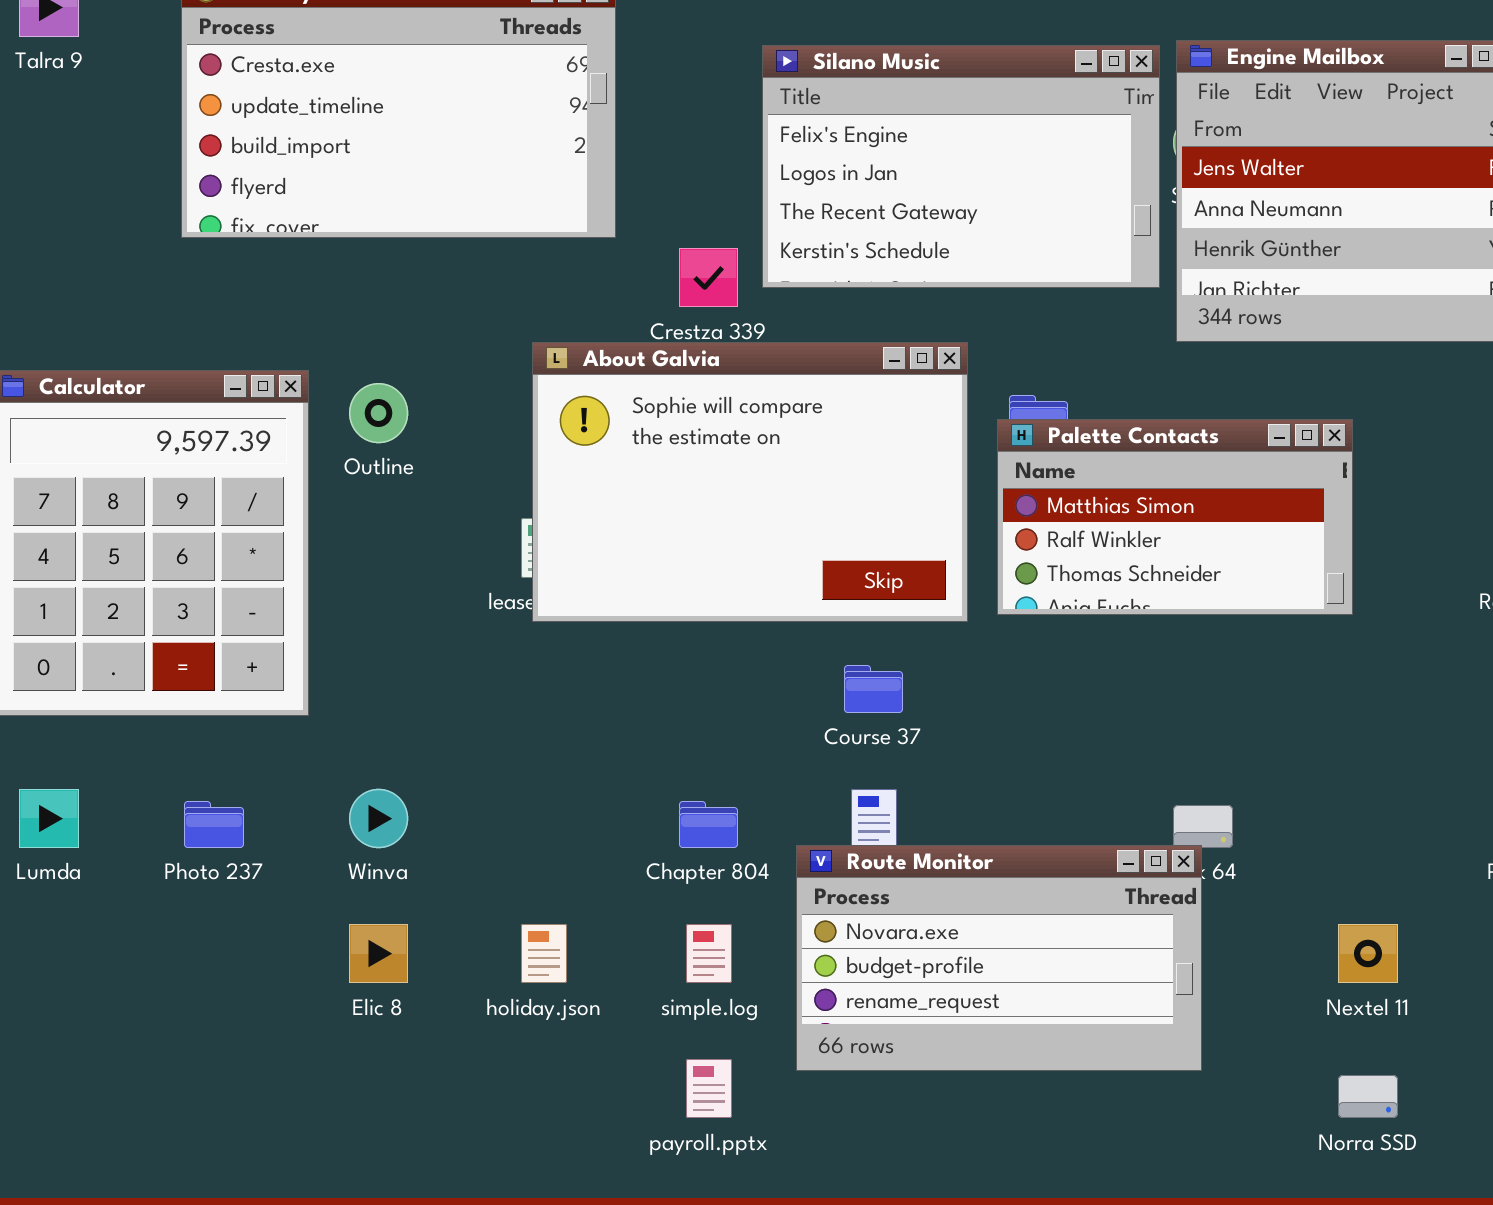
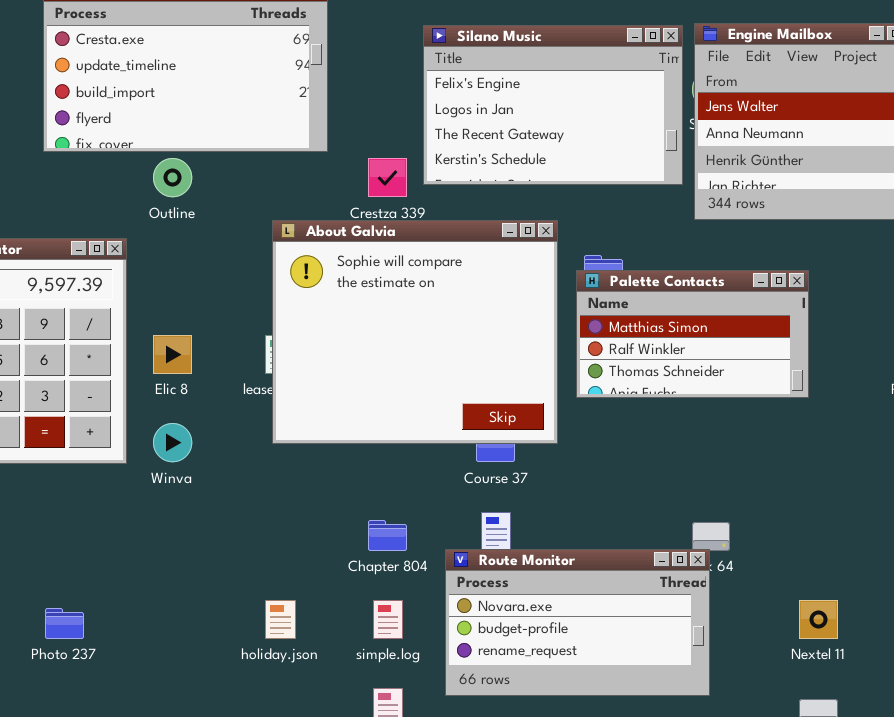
About Galvia: [532,342,968,622] -> [272,220,558,444], resized
Outline: [349,383,408,443] -> [153,158,192,197], moved
Winva: [349,789,408,848] -> [153,423,192,462], moved
Photo 237: [184,801,244,848] -> [45,608,84,639], moved
Elic 8: [349,924,408,983] -> [153,335,192,374], moved

